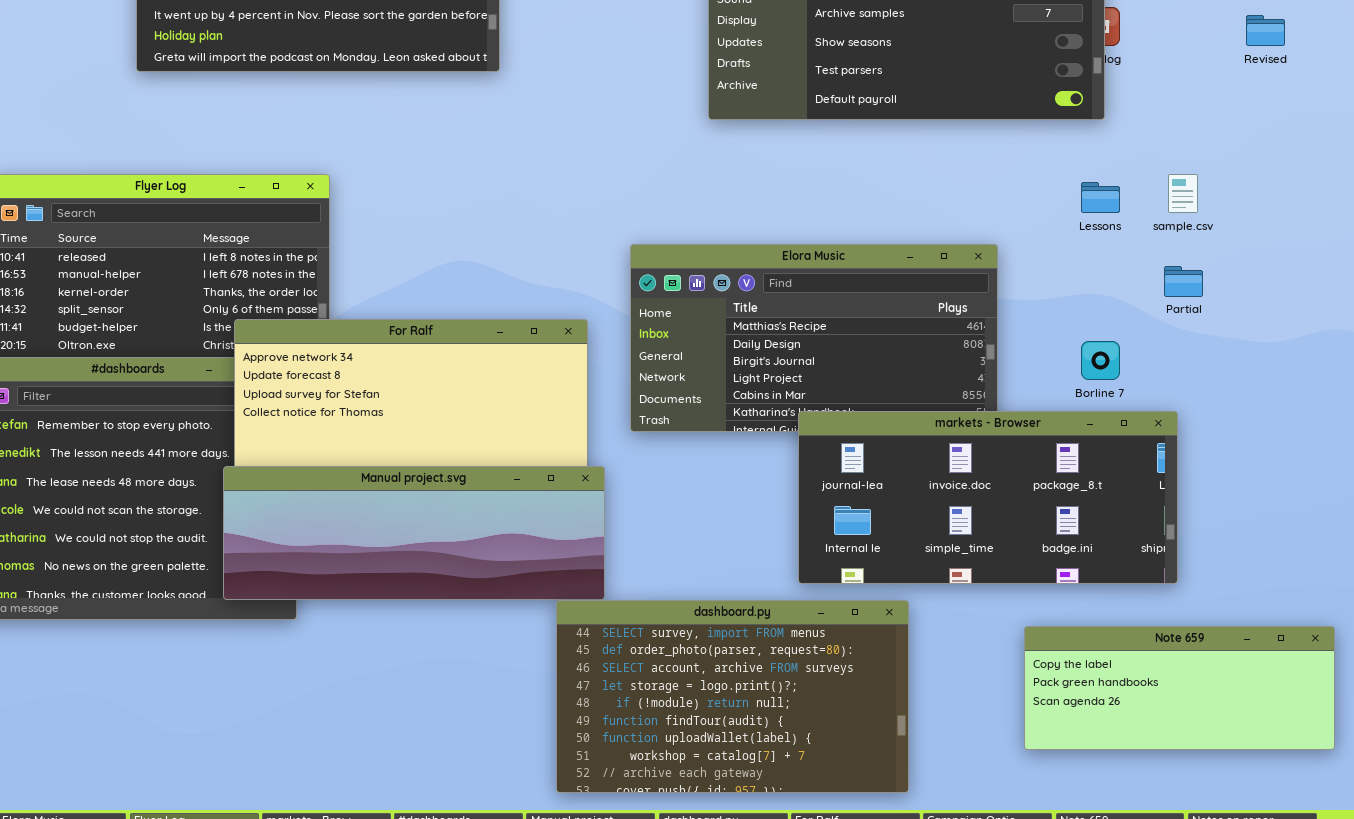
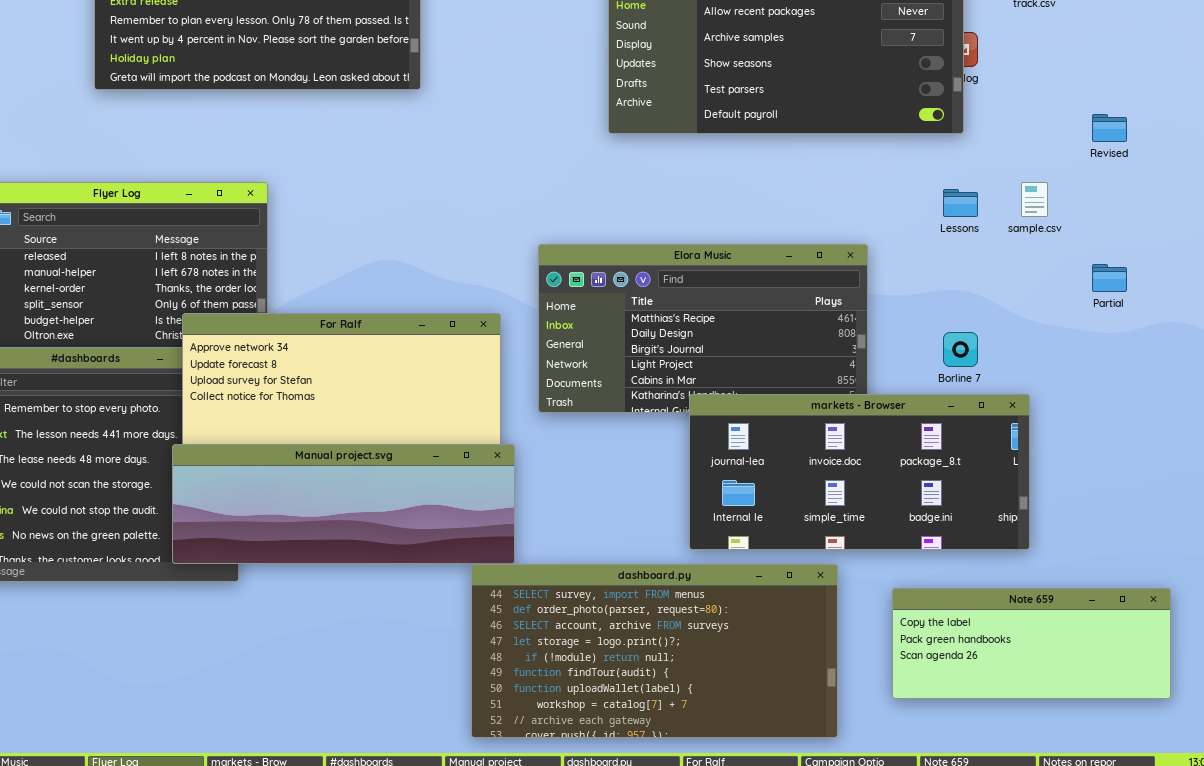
Revised: [1246,15,1285,46] -> [1092,114,1127,142], moved
Partial: [1164,266,1203,297] -> [1092,264,1127,292], moved
dashboard.py: [556,600,909,793] -> [471,564,838,738], resized

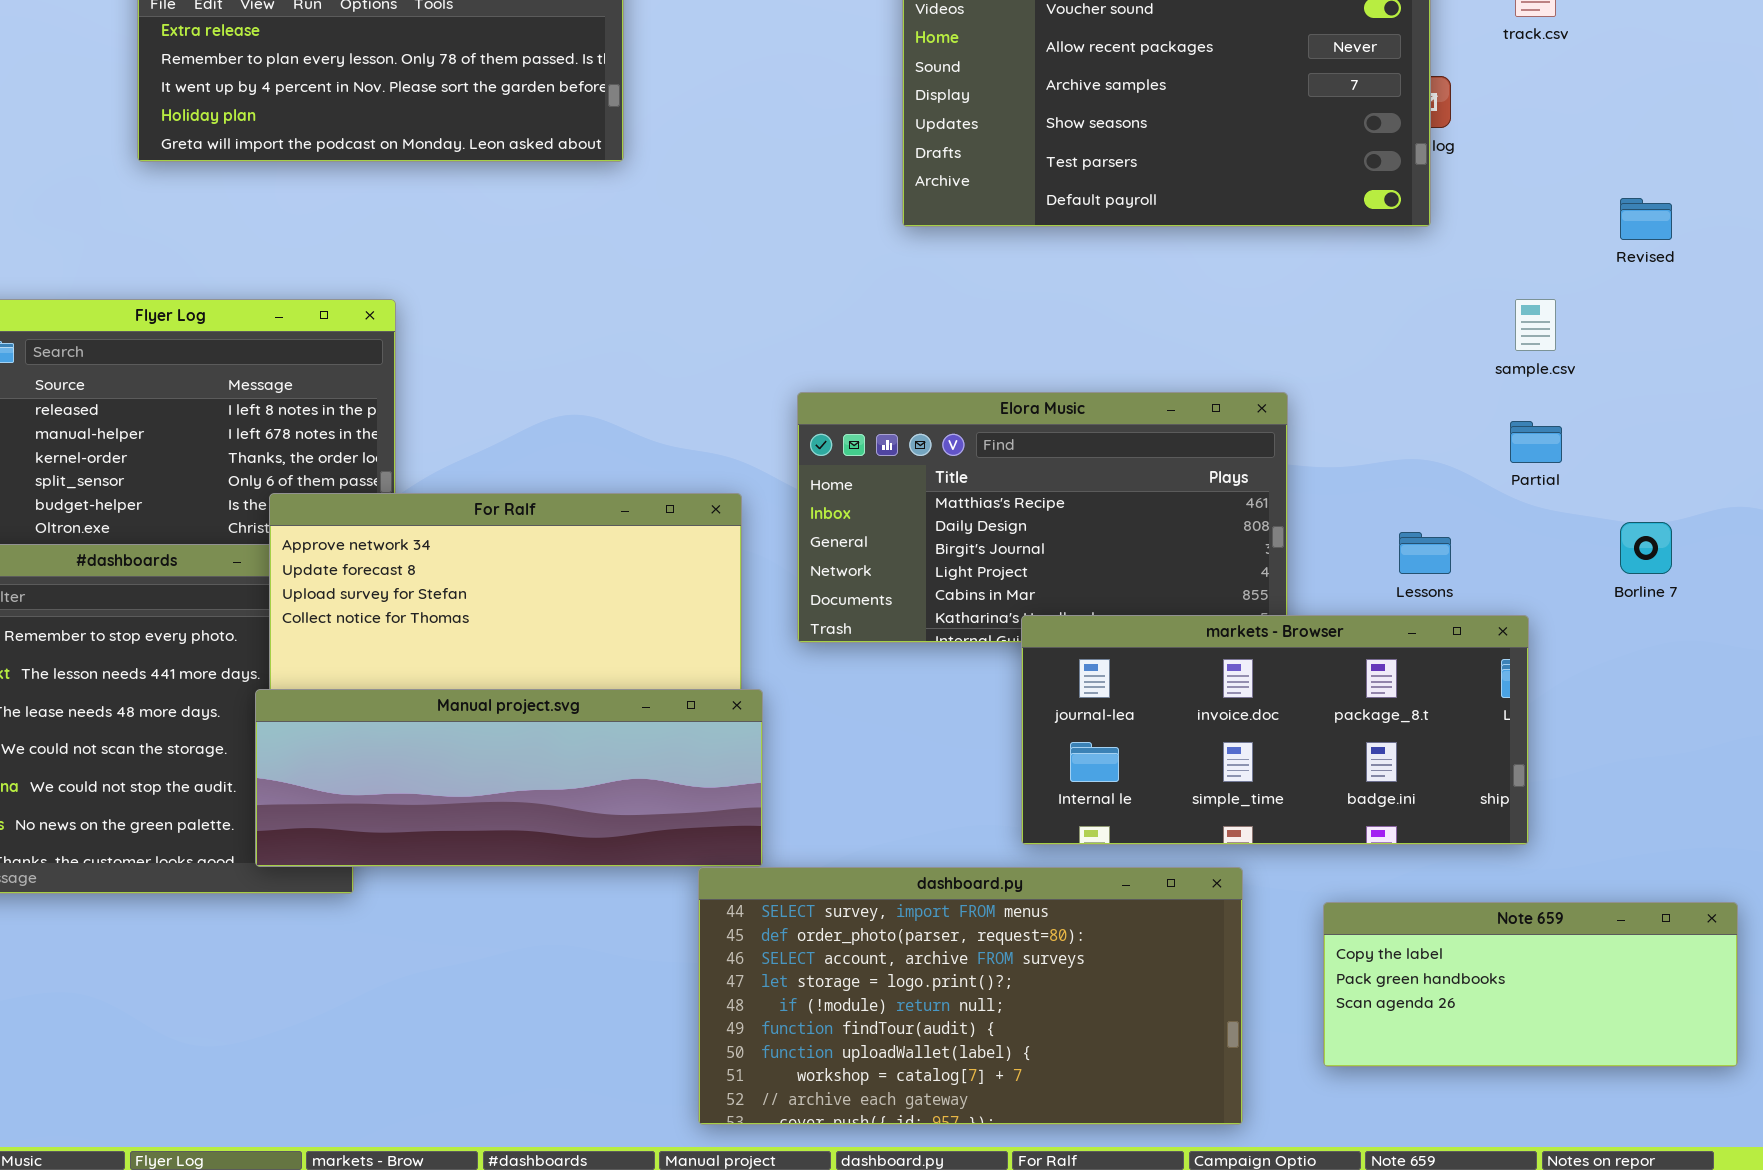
Lessons: [943,189,978,217] -> [1399,532,1451,574], moved
Partial: [1092,264,1127,292] -> [1510,421,1562,463], moved
Borline 7: [943,332,978,367] -> [1620,522,1672,574], moved

